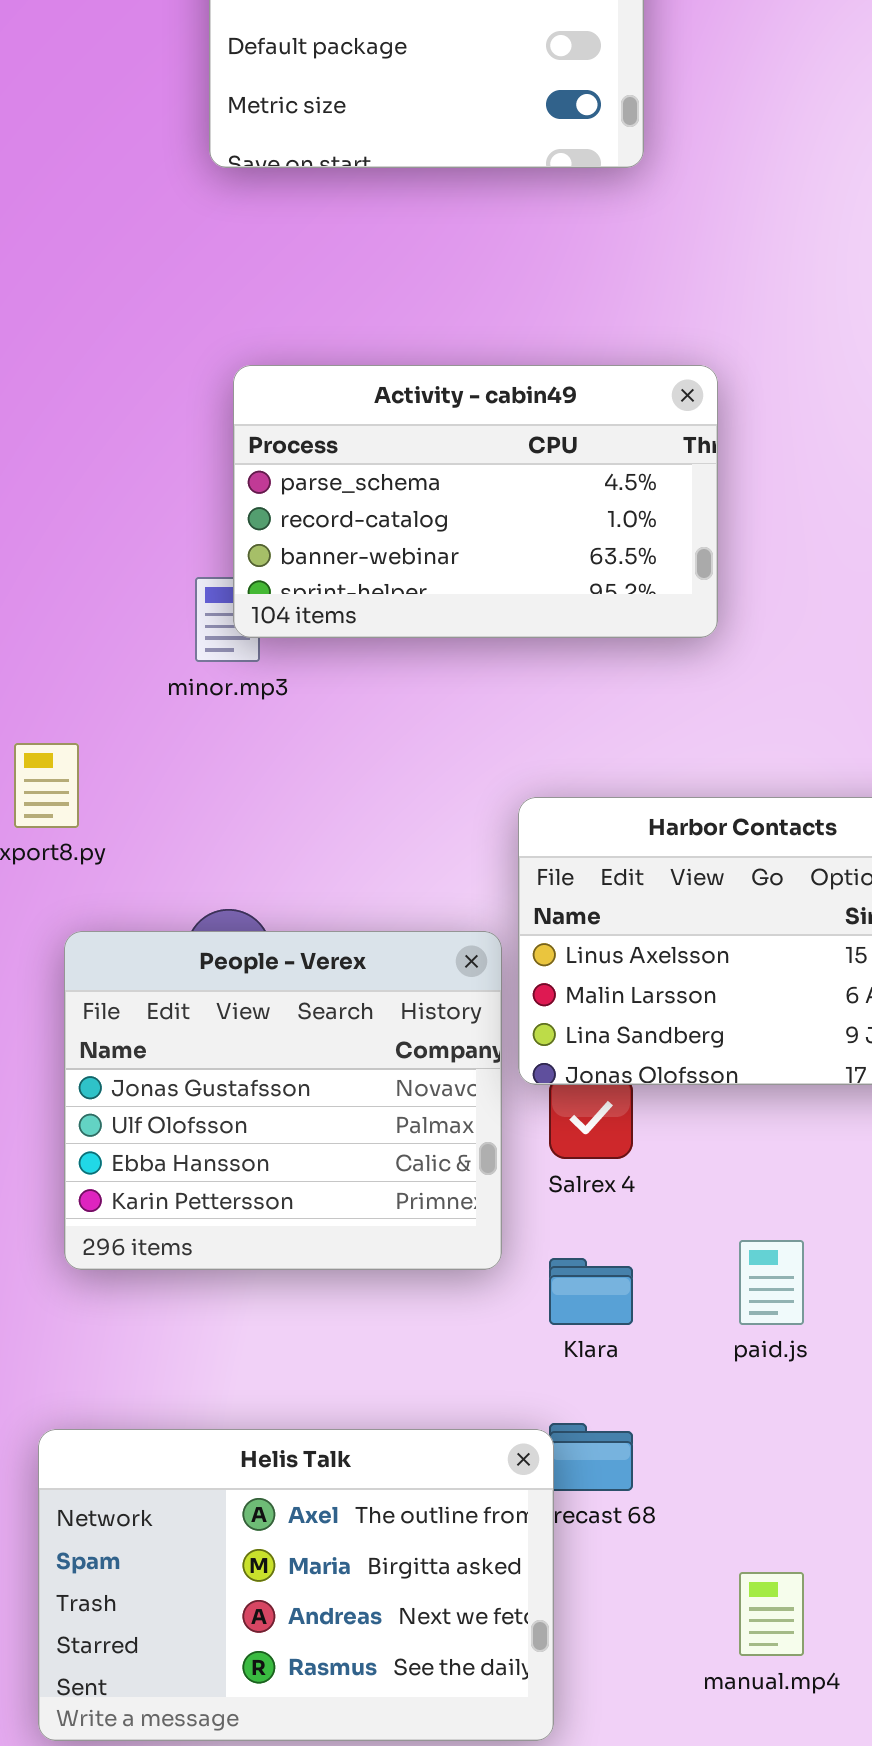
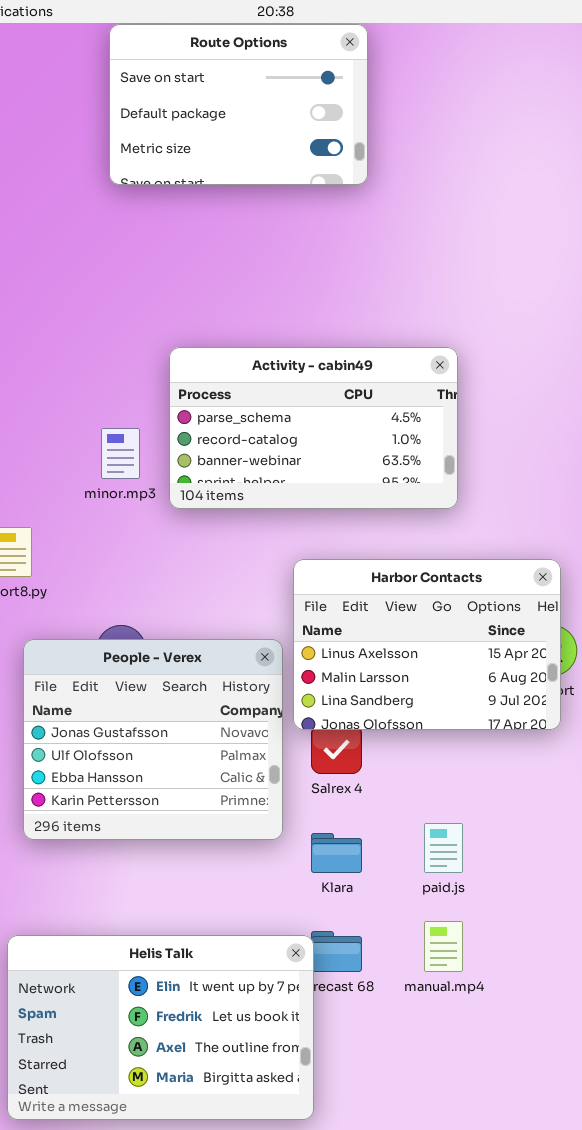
Activity - cabin49: [233,365,718,638] -> [169,347,458,509], moved
Helis Talk: [38,1429,554,1741] -> [7,935,314,1120], scrolled up 2 rows
manual.mp4: [739,1572,804,1656] -> [424,921,463,972], moved

